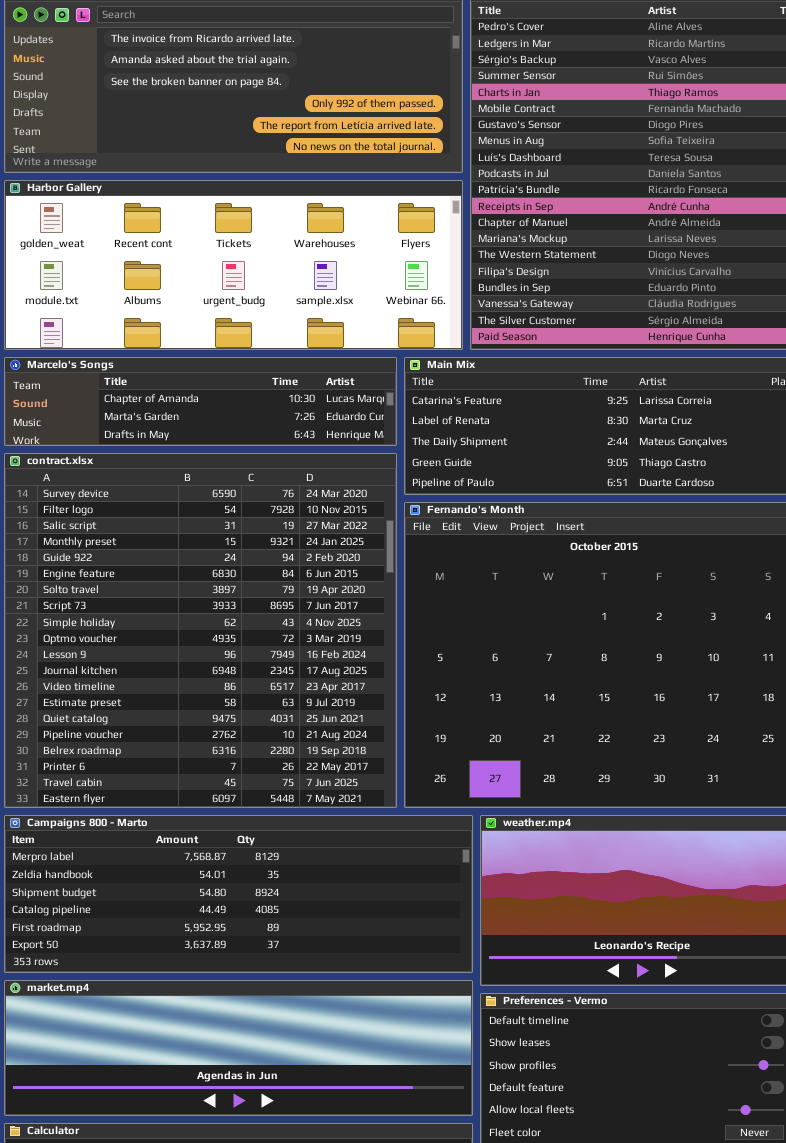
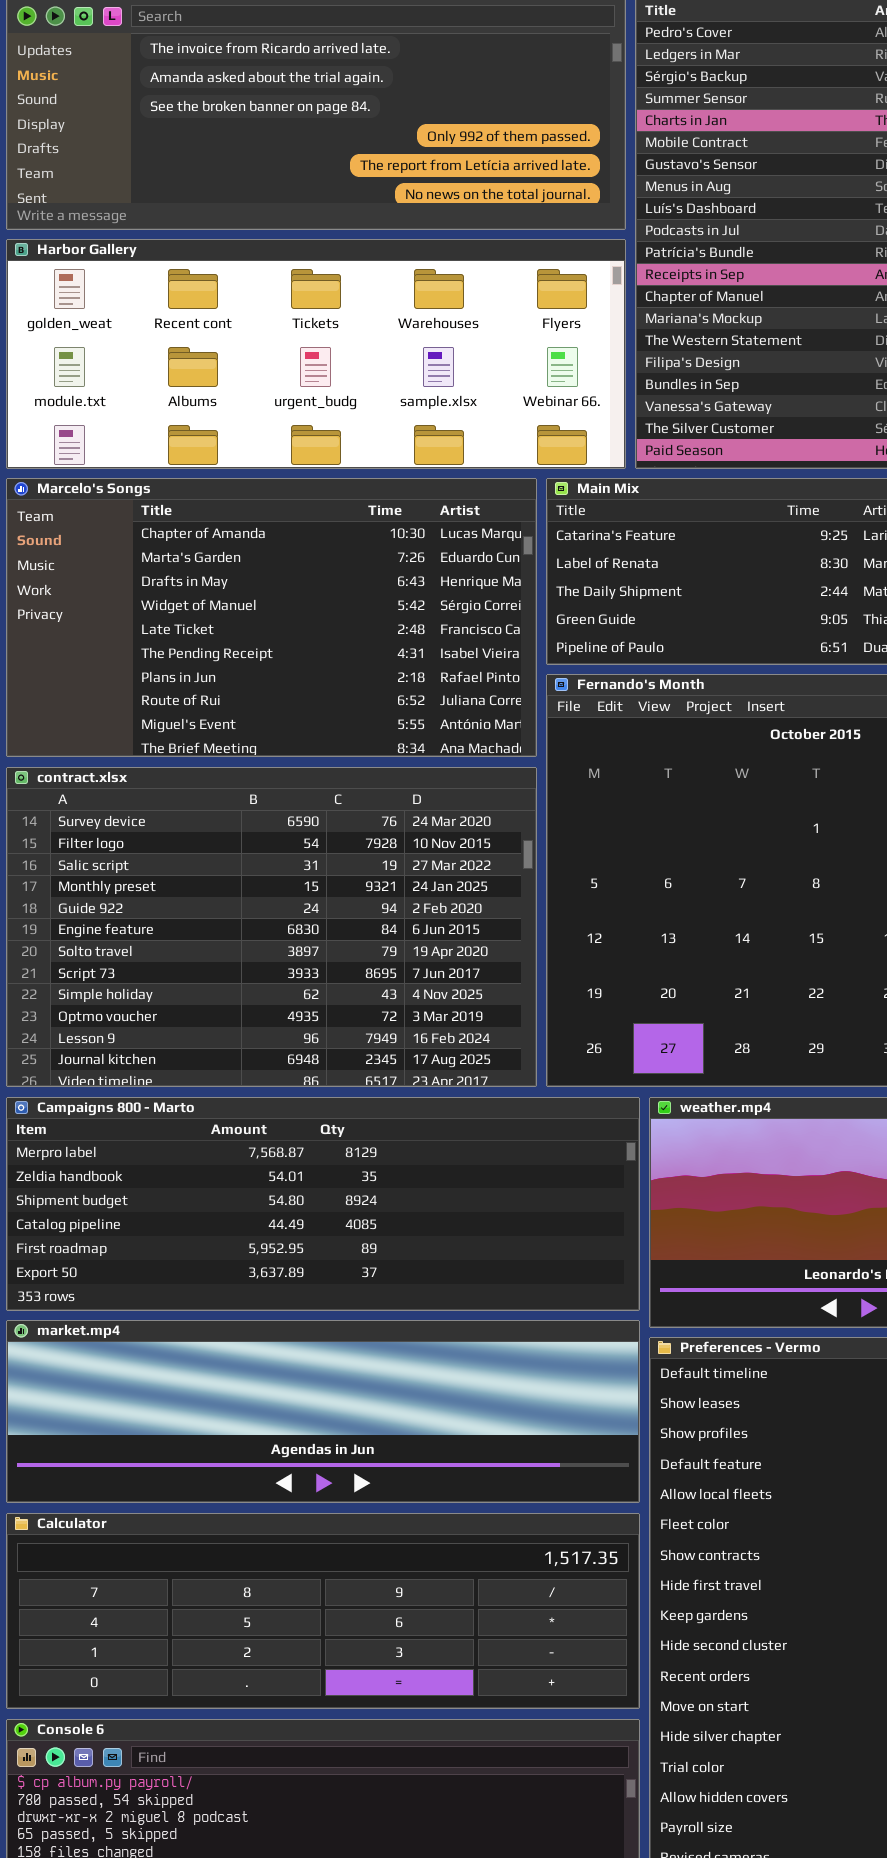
Marcelo's Songs: [4,357,397,446] -> [6,478,537,757], resized
contract.xlsx: [4,453,397,808] -> [6,767,537,1087], resized

